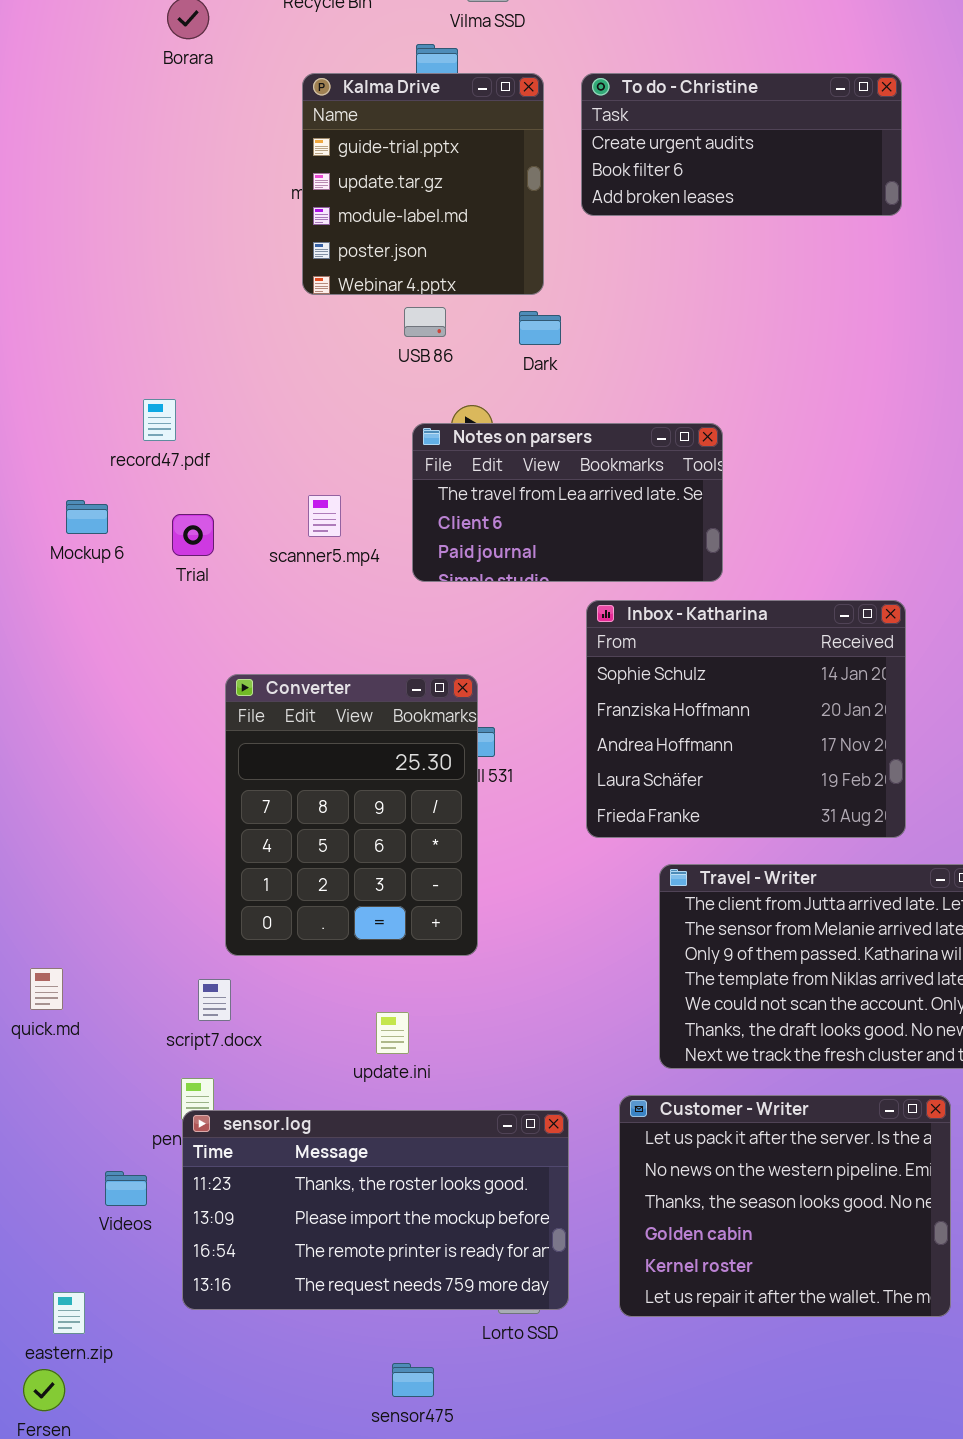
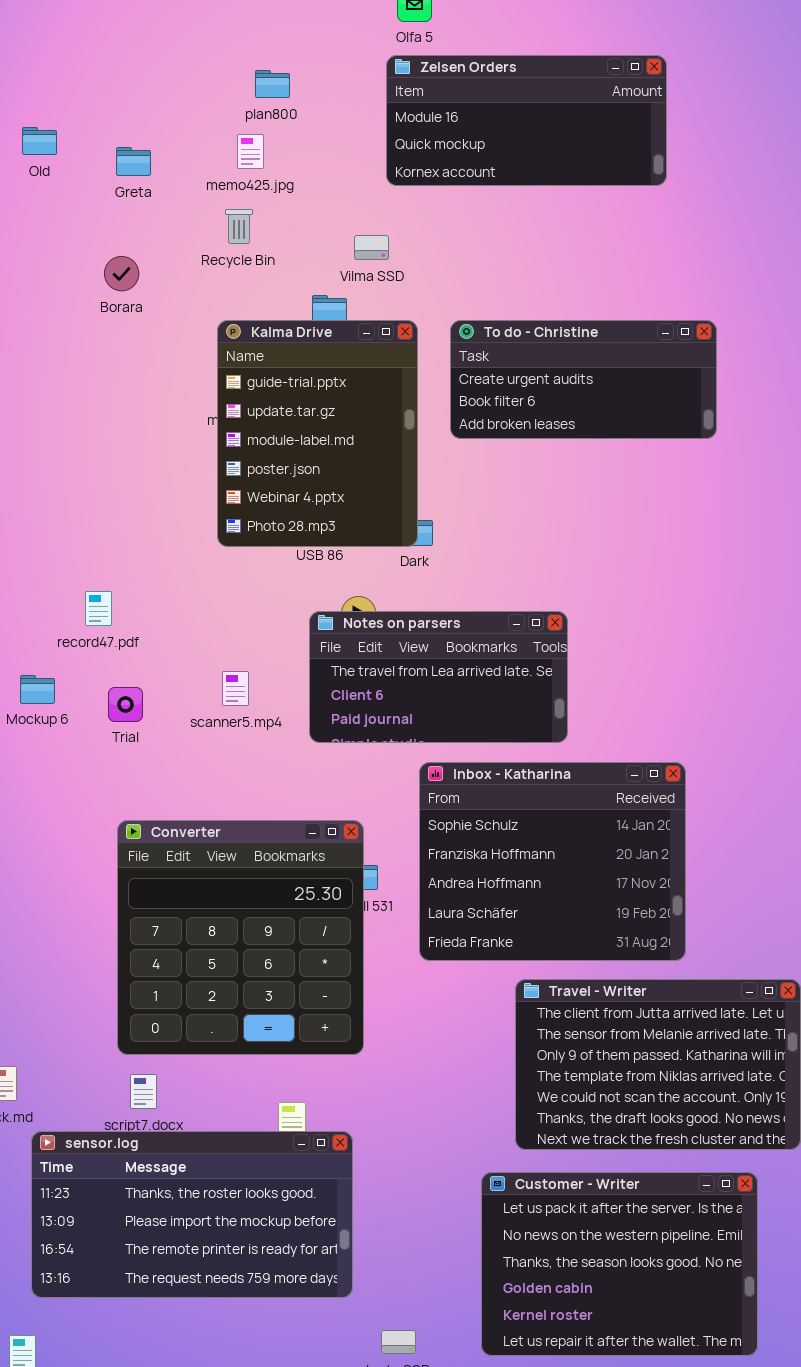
Kalma Drive: [302,73,544,295] -> [217,320,418,547], resized
Inbox - Katharina: [586,600,906,838] -> [419,762,686,961], moved
Converter: [225,674,478,956] -> [117,820,364,1055], resized
sensor.log: [182,1110,569,1310] -> [31,1131,353,1298], moved

